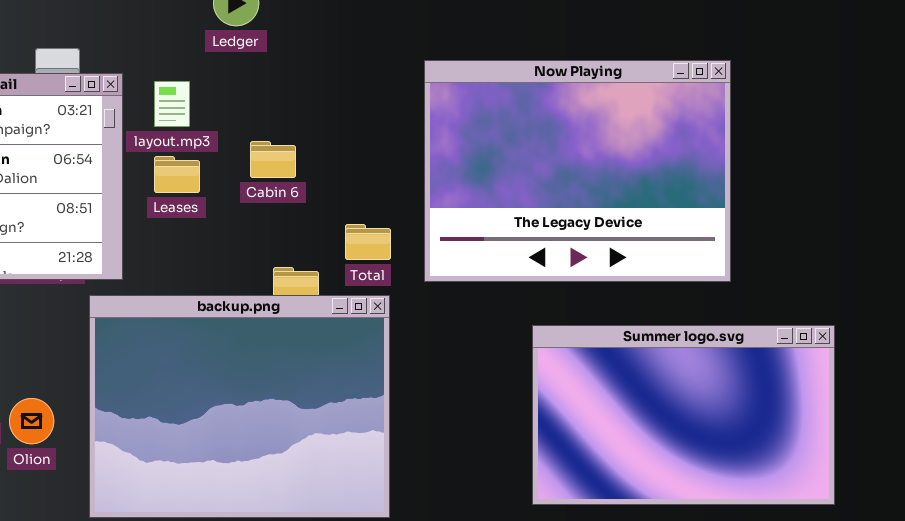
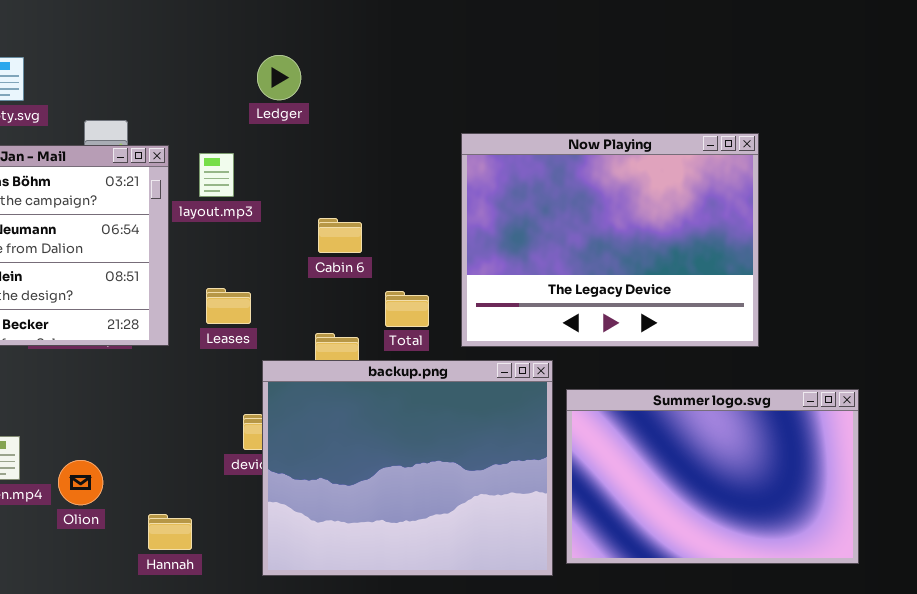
Cabin 6: [250,141,296,178] -> [318,218,362,253], moved
Leases: [154,156,200,193] -> [206,288,251,324], moved
backup.png: [89,295,390,518] -> [262,360,553,576], moved

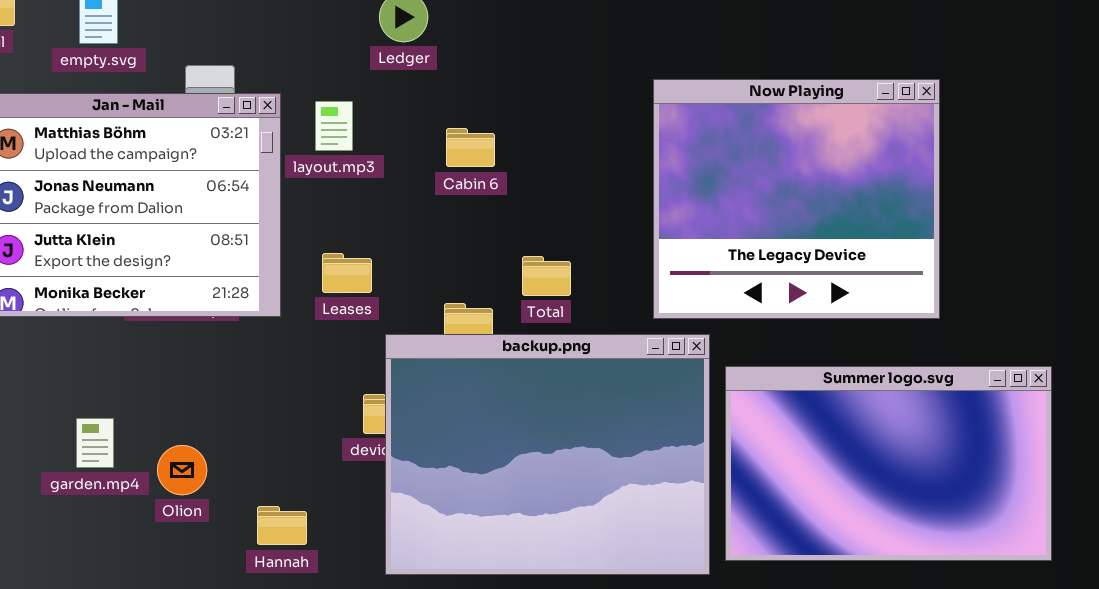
Now Playing: [461,133,759,347] -> [653,79,940,319], resized
Cabin 6: [318,218,362,253] -> [446,128,495,167], moved

